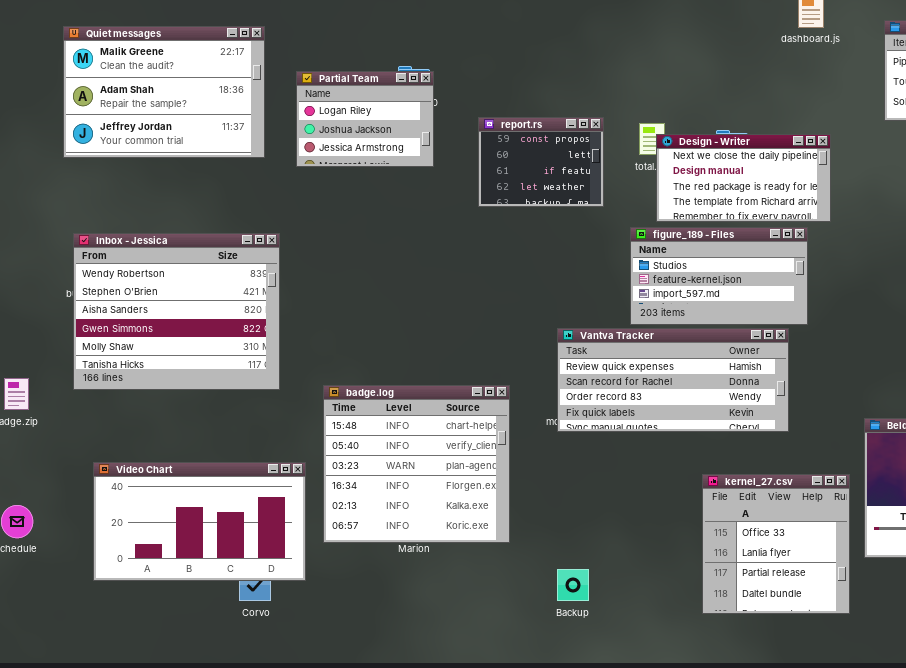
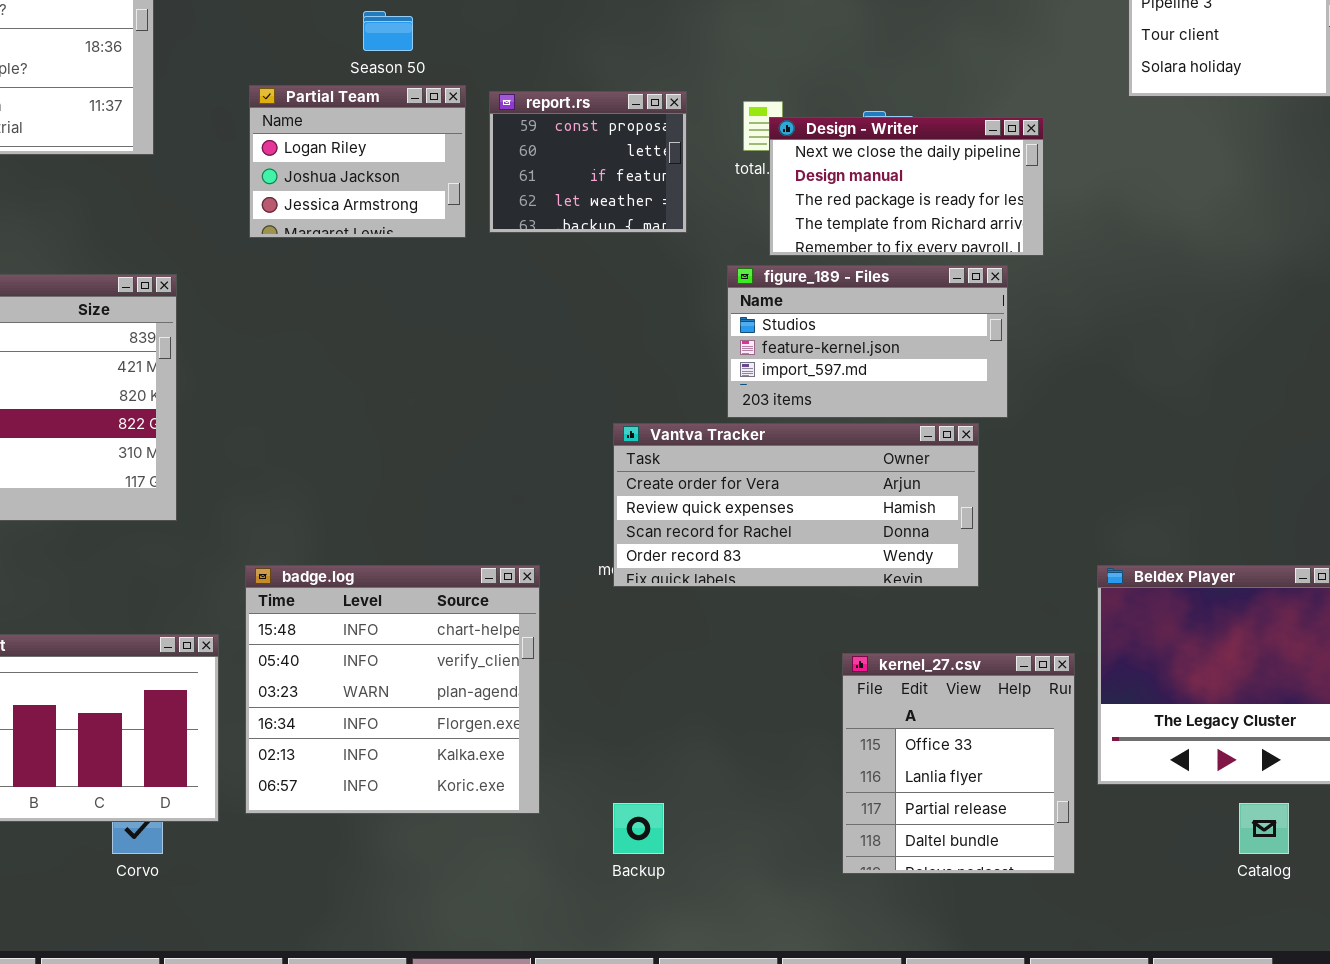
Partial Team: [296,71,434,167] -> [249,85,466,238], moved
Vantva Tracker: [557,328,789,432] -> [613,423,979,587], scrolled up 1 row
badge.log: [323,385,510,543] -> [245,565,540,814], moved

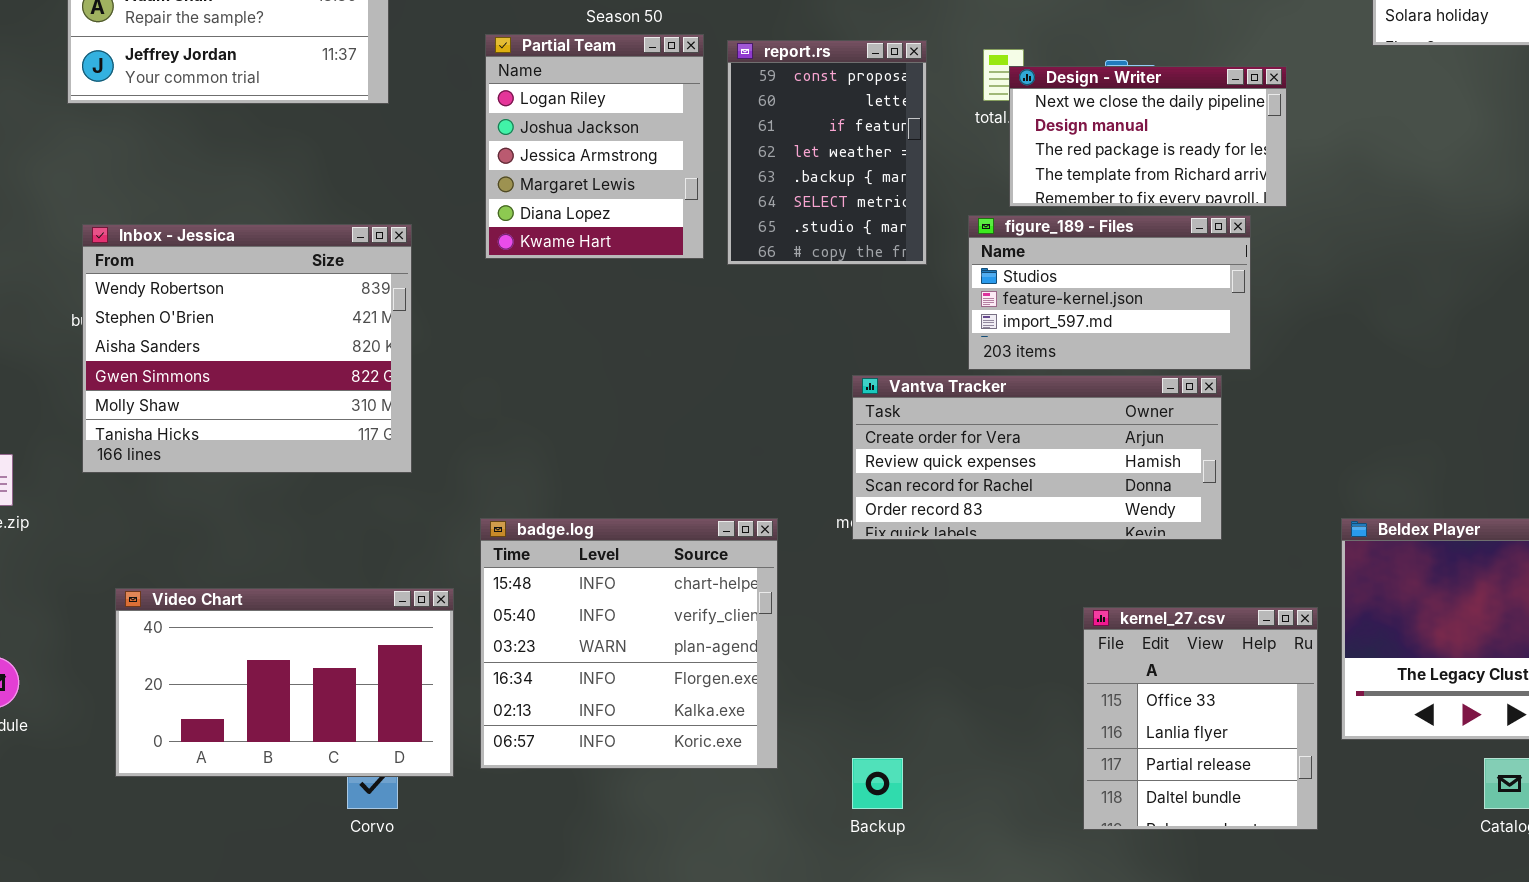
Partial Team: [249,85,466,238] -> [485,34,704,259], resized
report.rs: [489,91,687,233] -> [727,40,927,265], resized

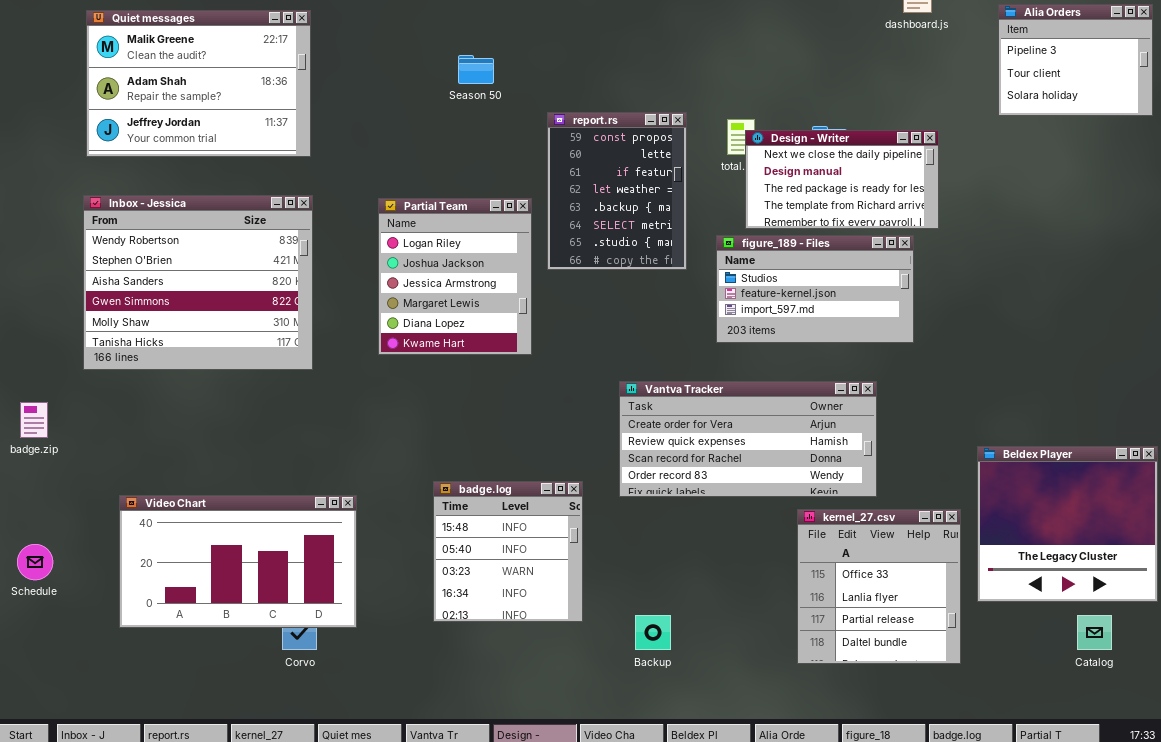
Partial Team: [485,34,704,259] -> [378,198,532,355], moved
Inbox - Jessica: [82,224,412,473] -> [83,195,313,370], moved
Vantva Tracker: [852,375,1222,540] -> [619,381,877,497], moved
badge.log: [480,518,778,769] -> [433,481,583,622], resized

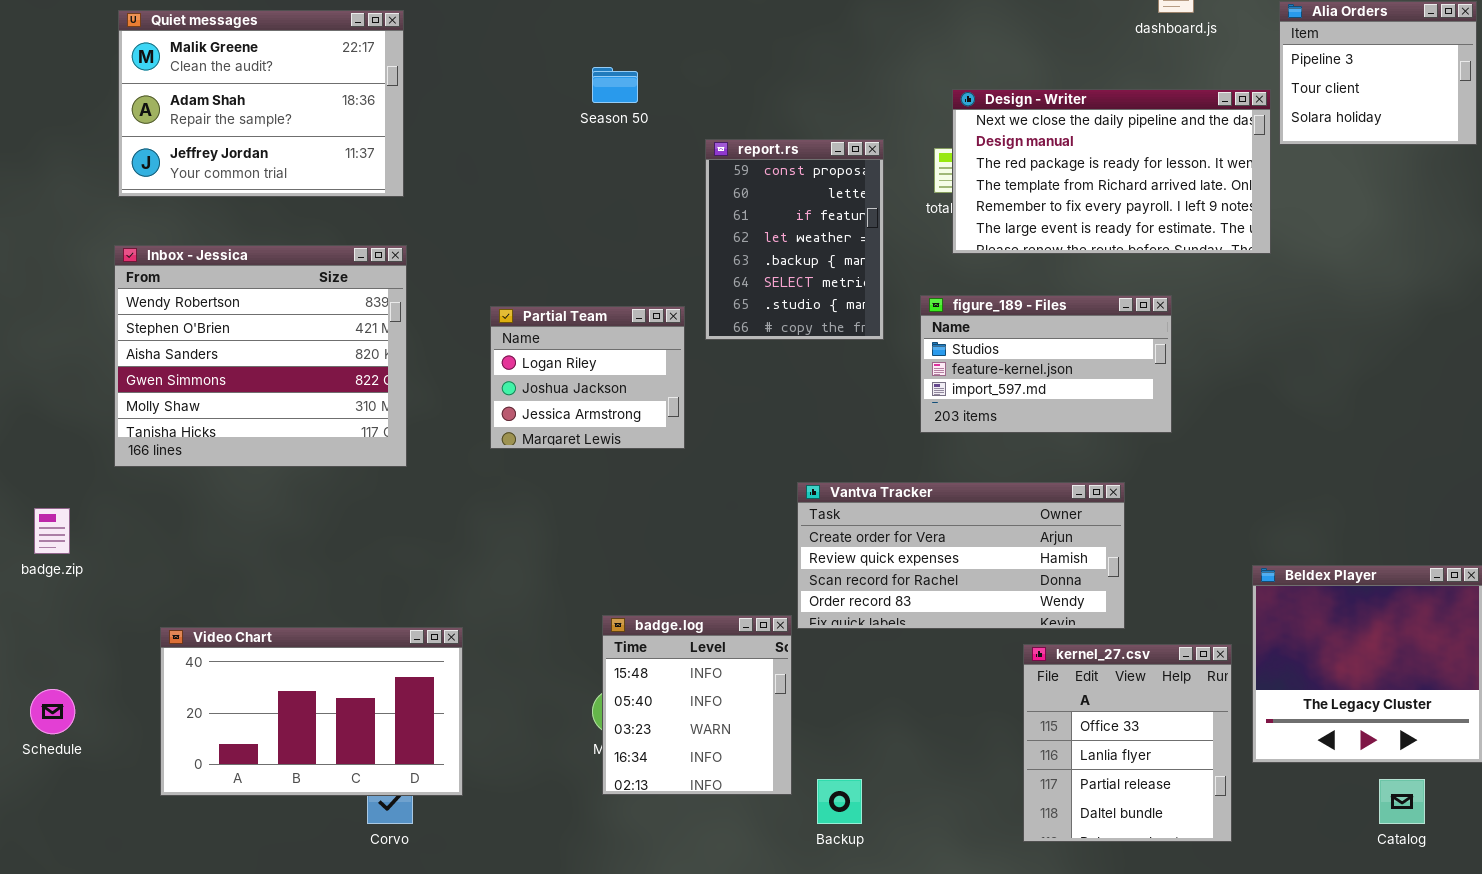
Design - Writer: [745,130,939,229] -> [952,89,1271,254], moved, resized
Partial Team: [378,198,532,355] -> [490,306,685,449], resized
badge.log: [433,481,583,622] -> [602,615,792,795], moved

